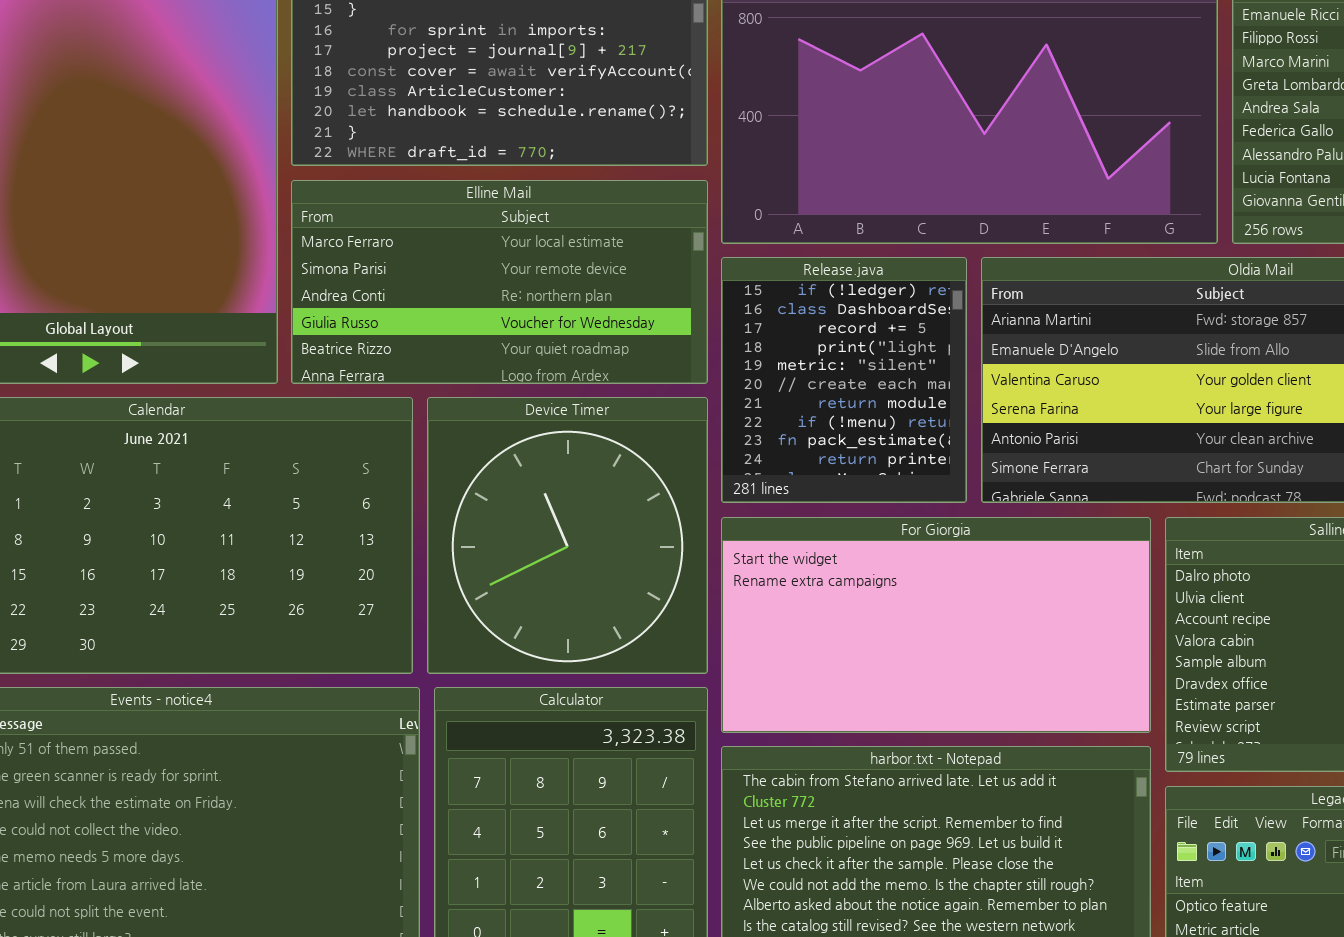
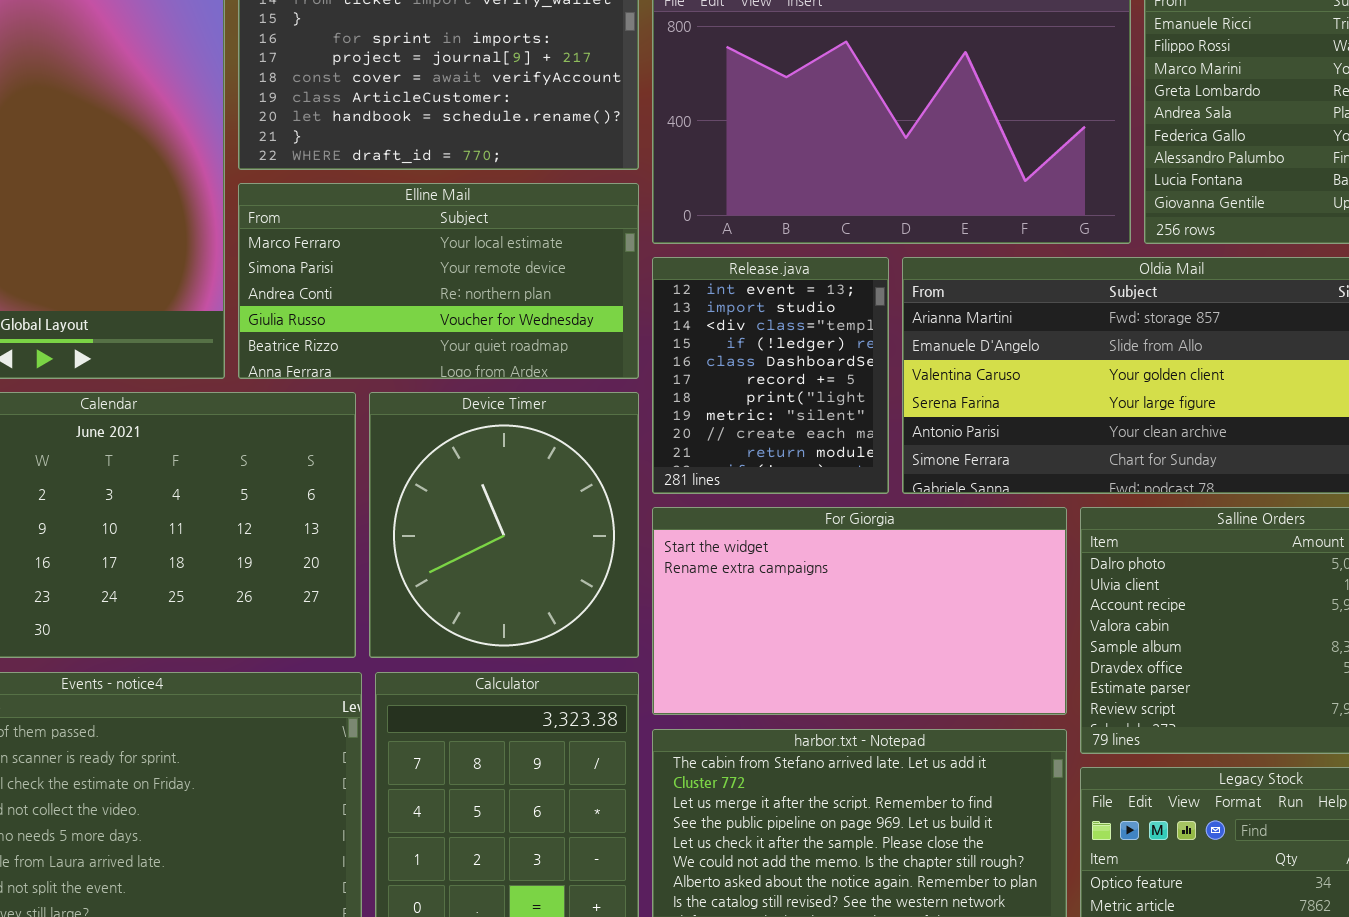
Release.java: [721,257,967,503] -> [652,257,889,494], scrolled up 3 rows

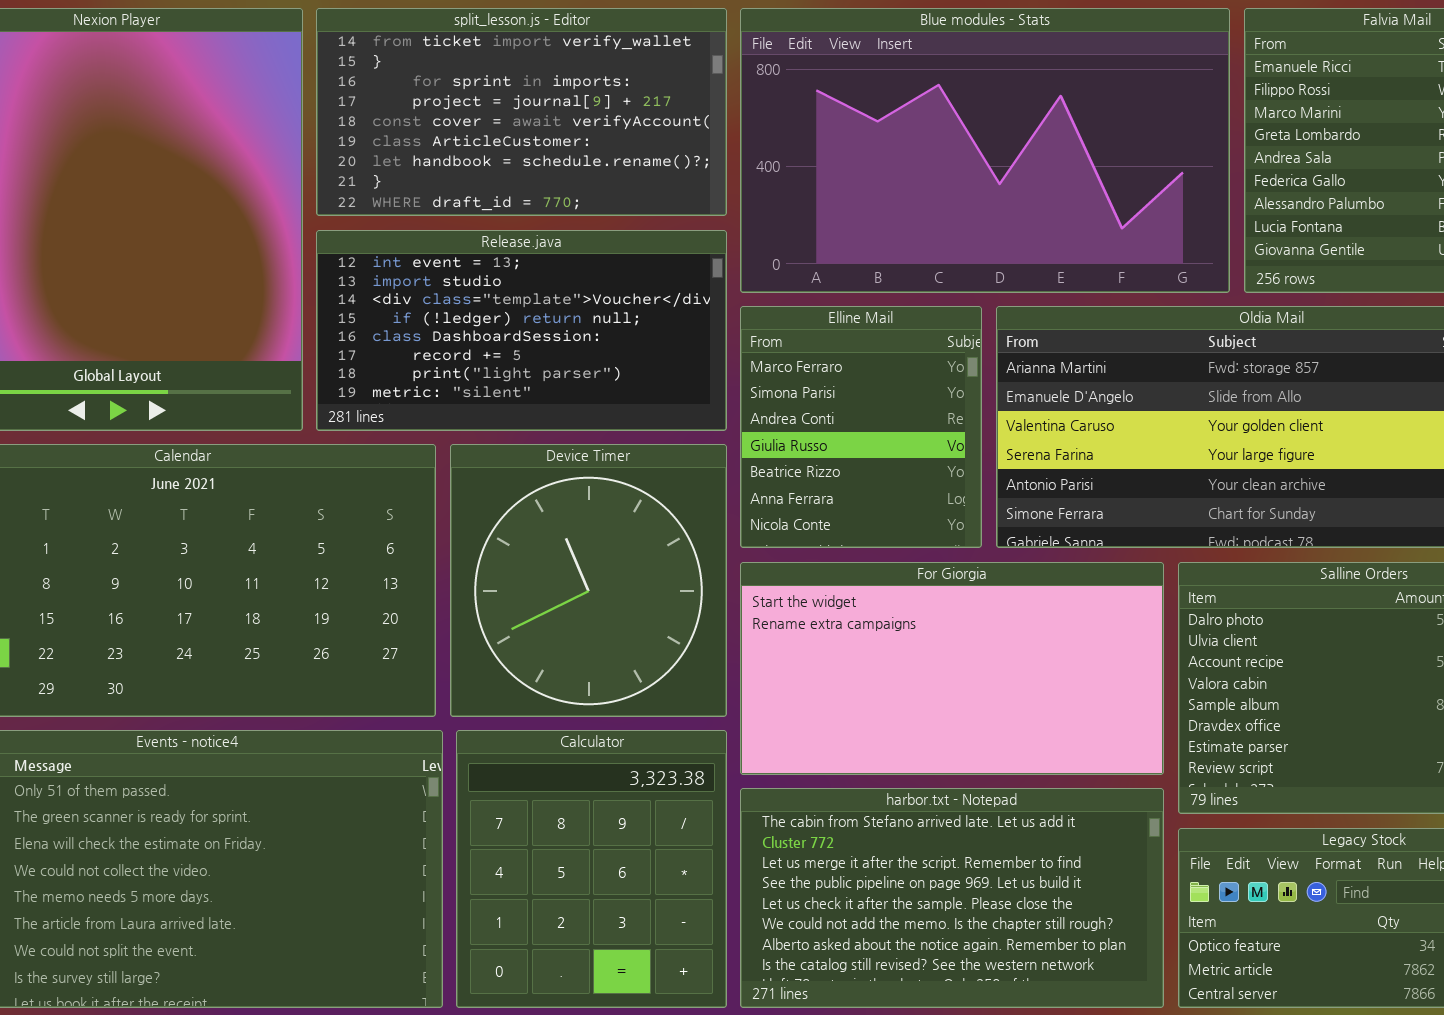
Elline Mail: [238,183,639,379] -> [740,306,982,548], moved, resized
Release.java: [652,257,889,494] -> [316,230,727,431], moved, resized

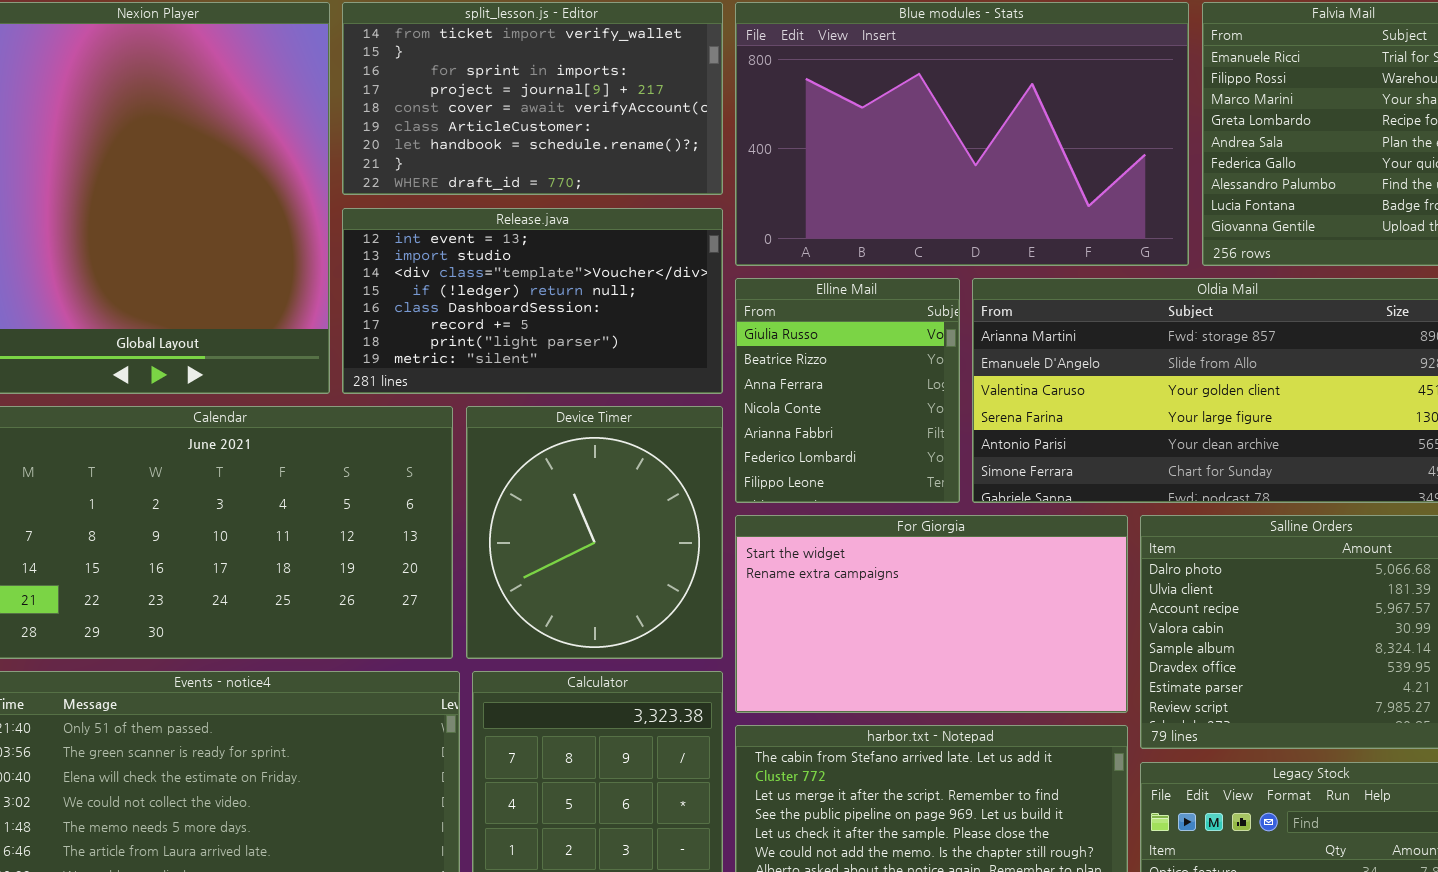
Elline Mail: [740,306,982,548] -> [735,278,960,503], scrolled down 3 rows

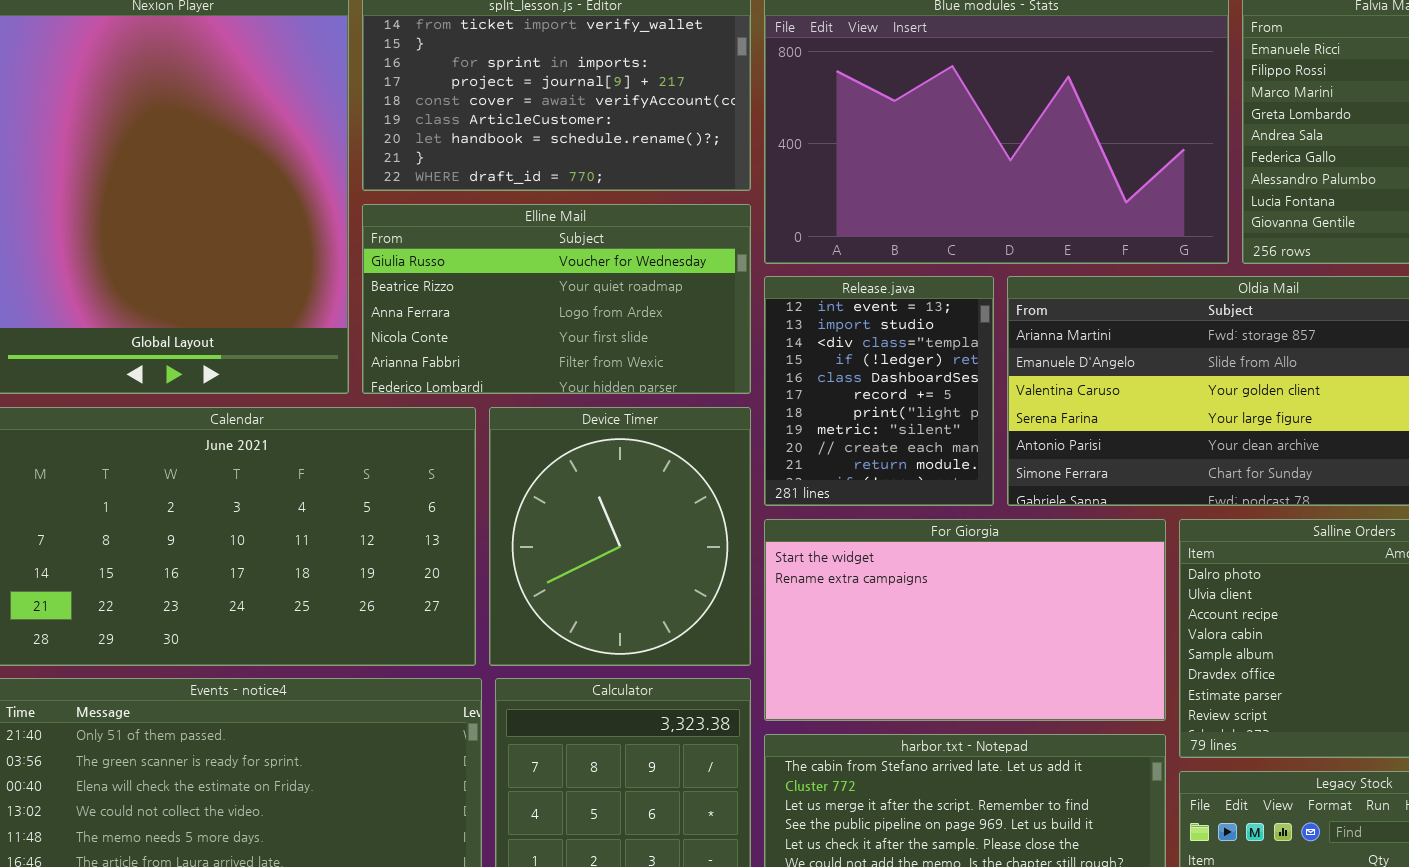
Release.java: [342,208,723,394] -> [764,276,994,506], moved, resized
Elline Mail: [735,278,960,503] -> [362,204,751,394], moved, resized

